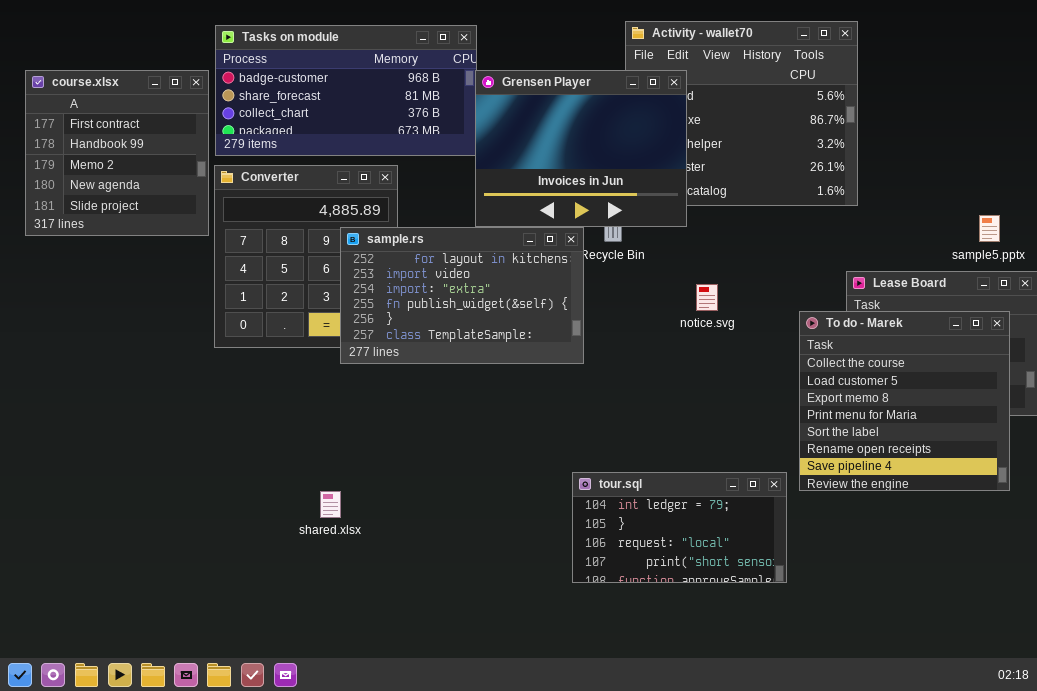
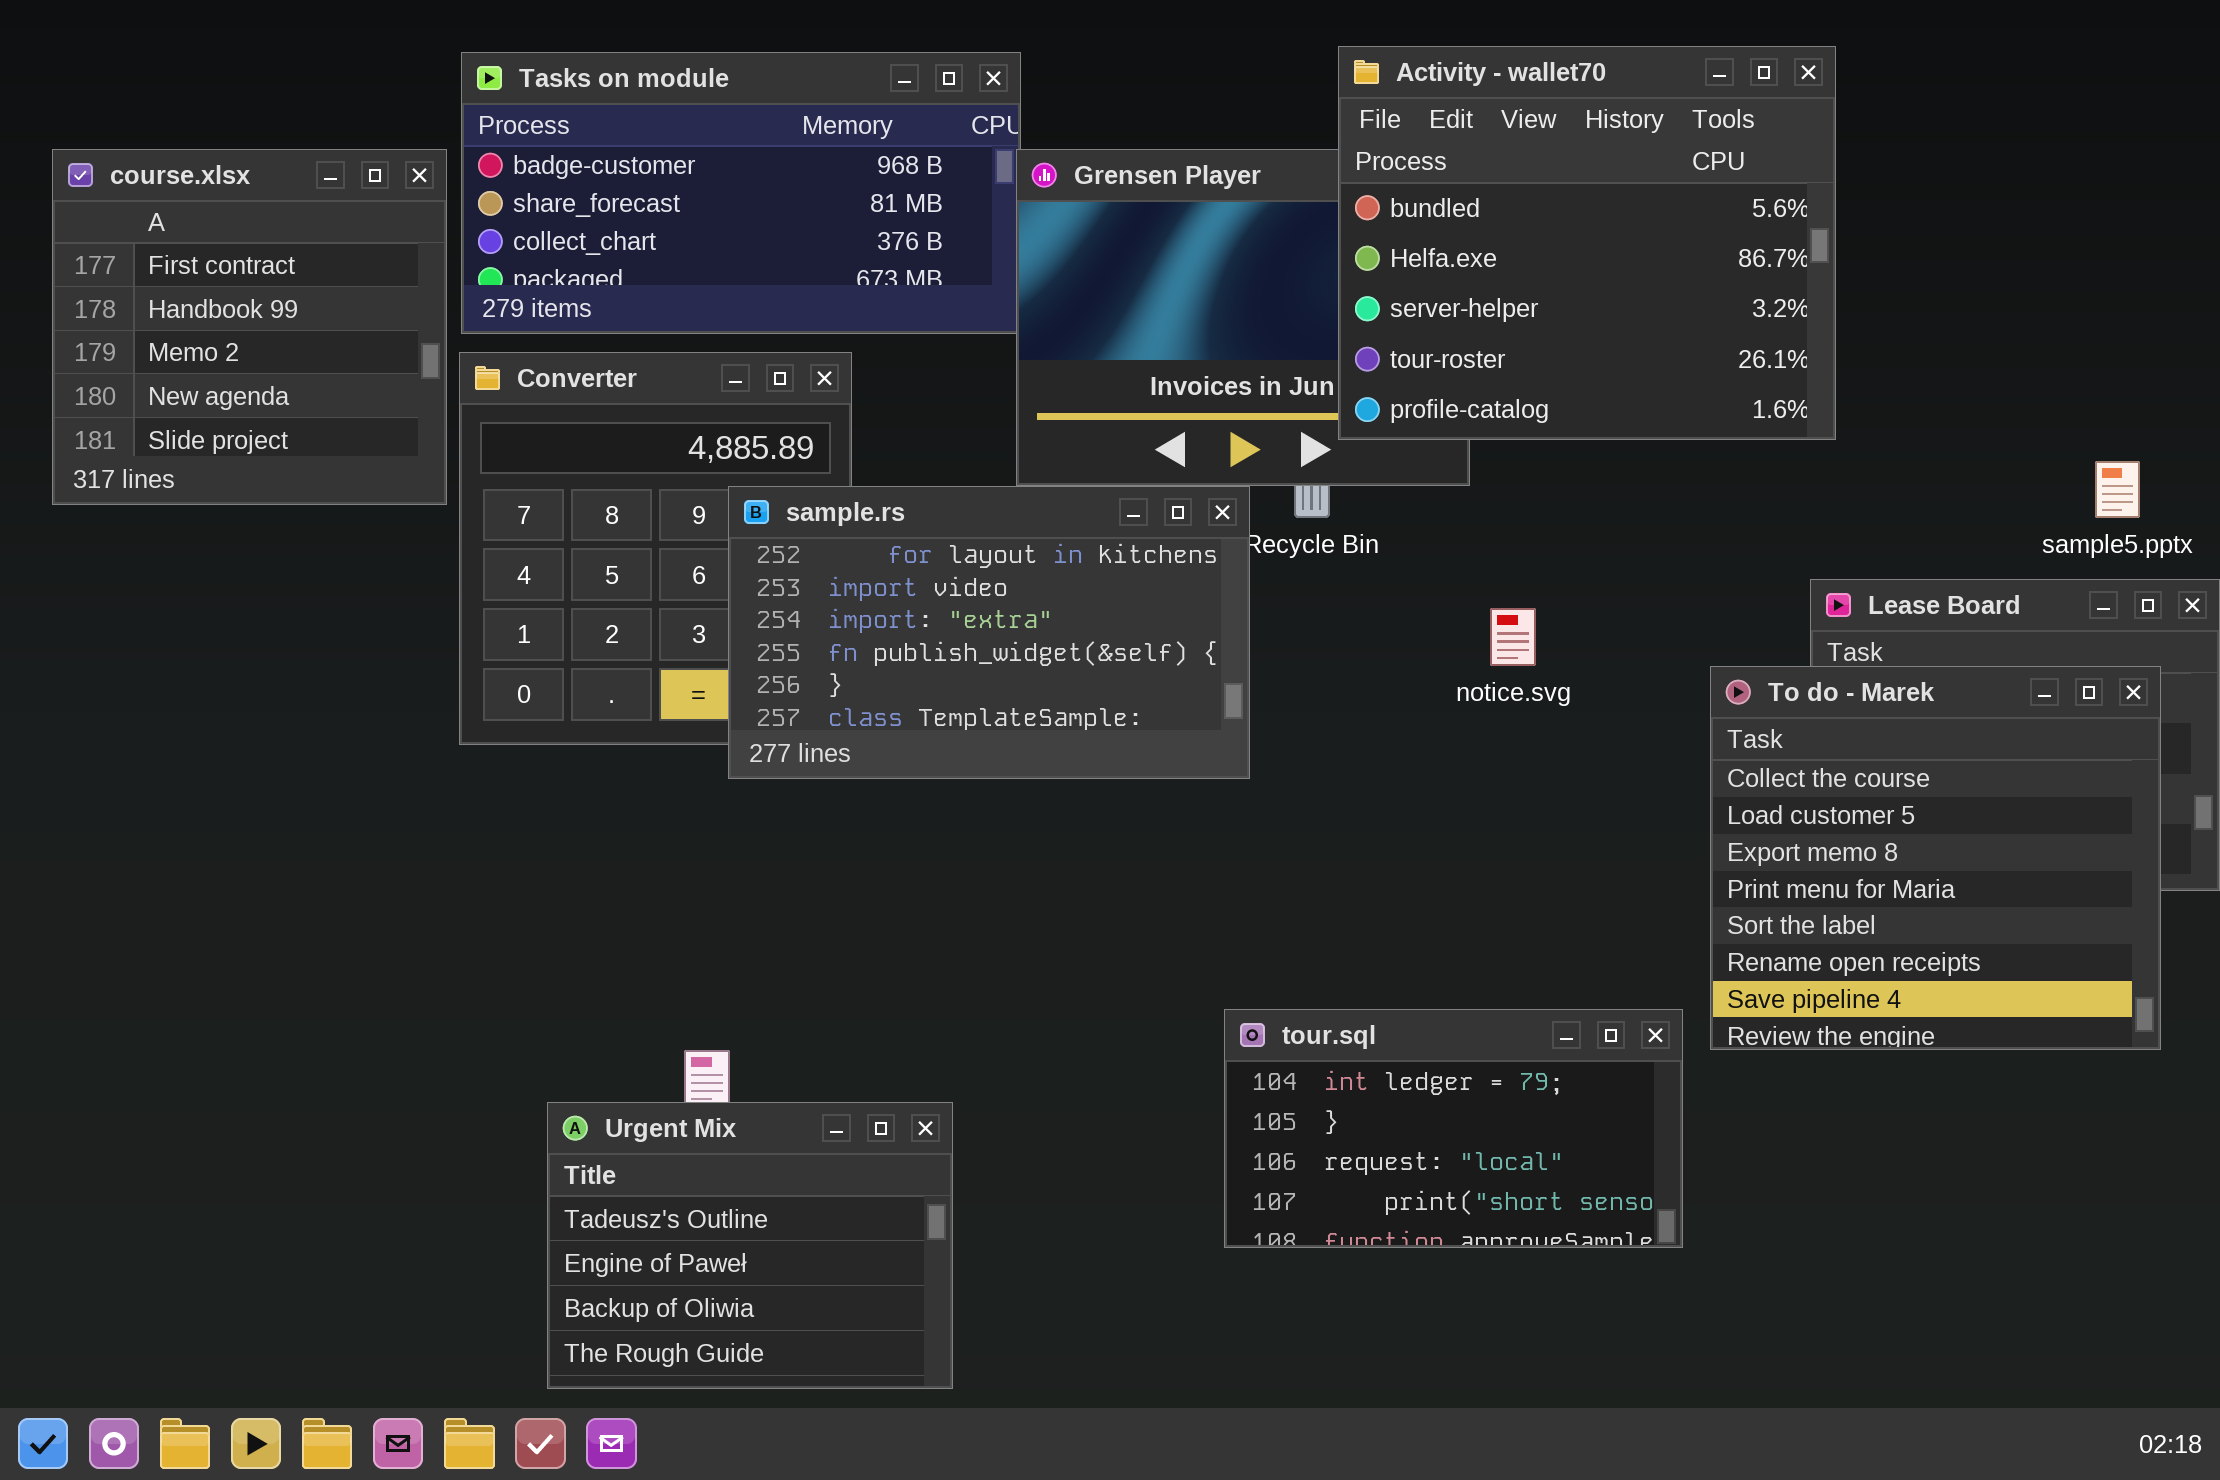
Activity - wallet70: [625,21,858,206] -> [1338,46,1836,440], raised
Urgent Mix: none -> [547,1102,953,1389], opened

